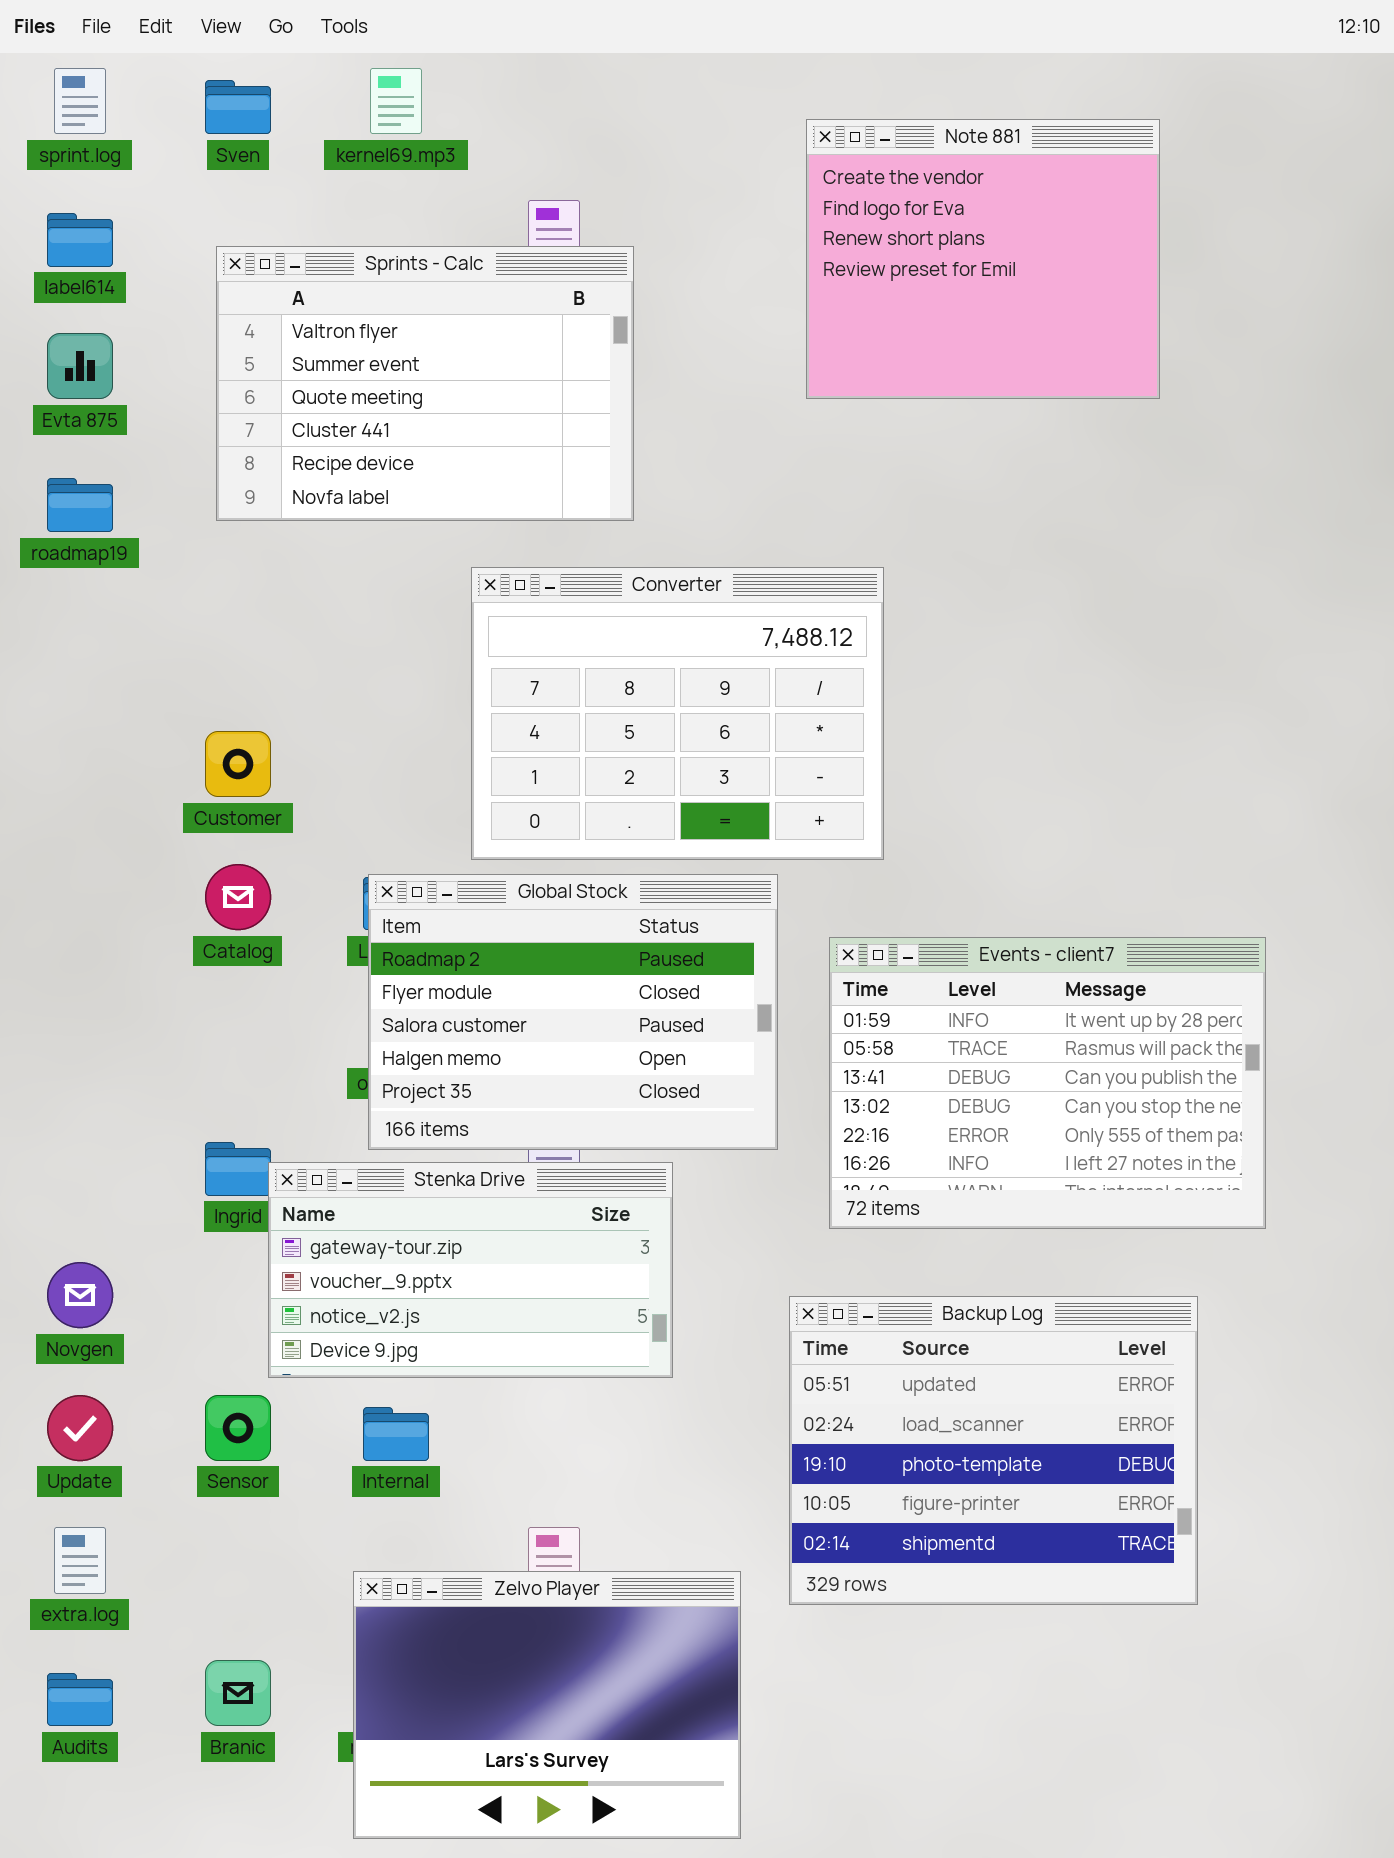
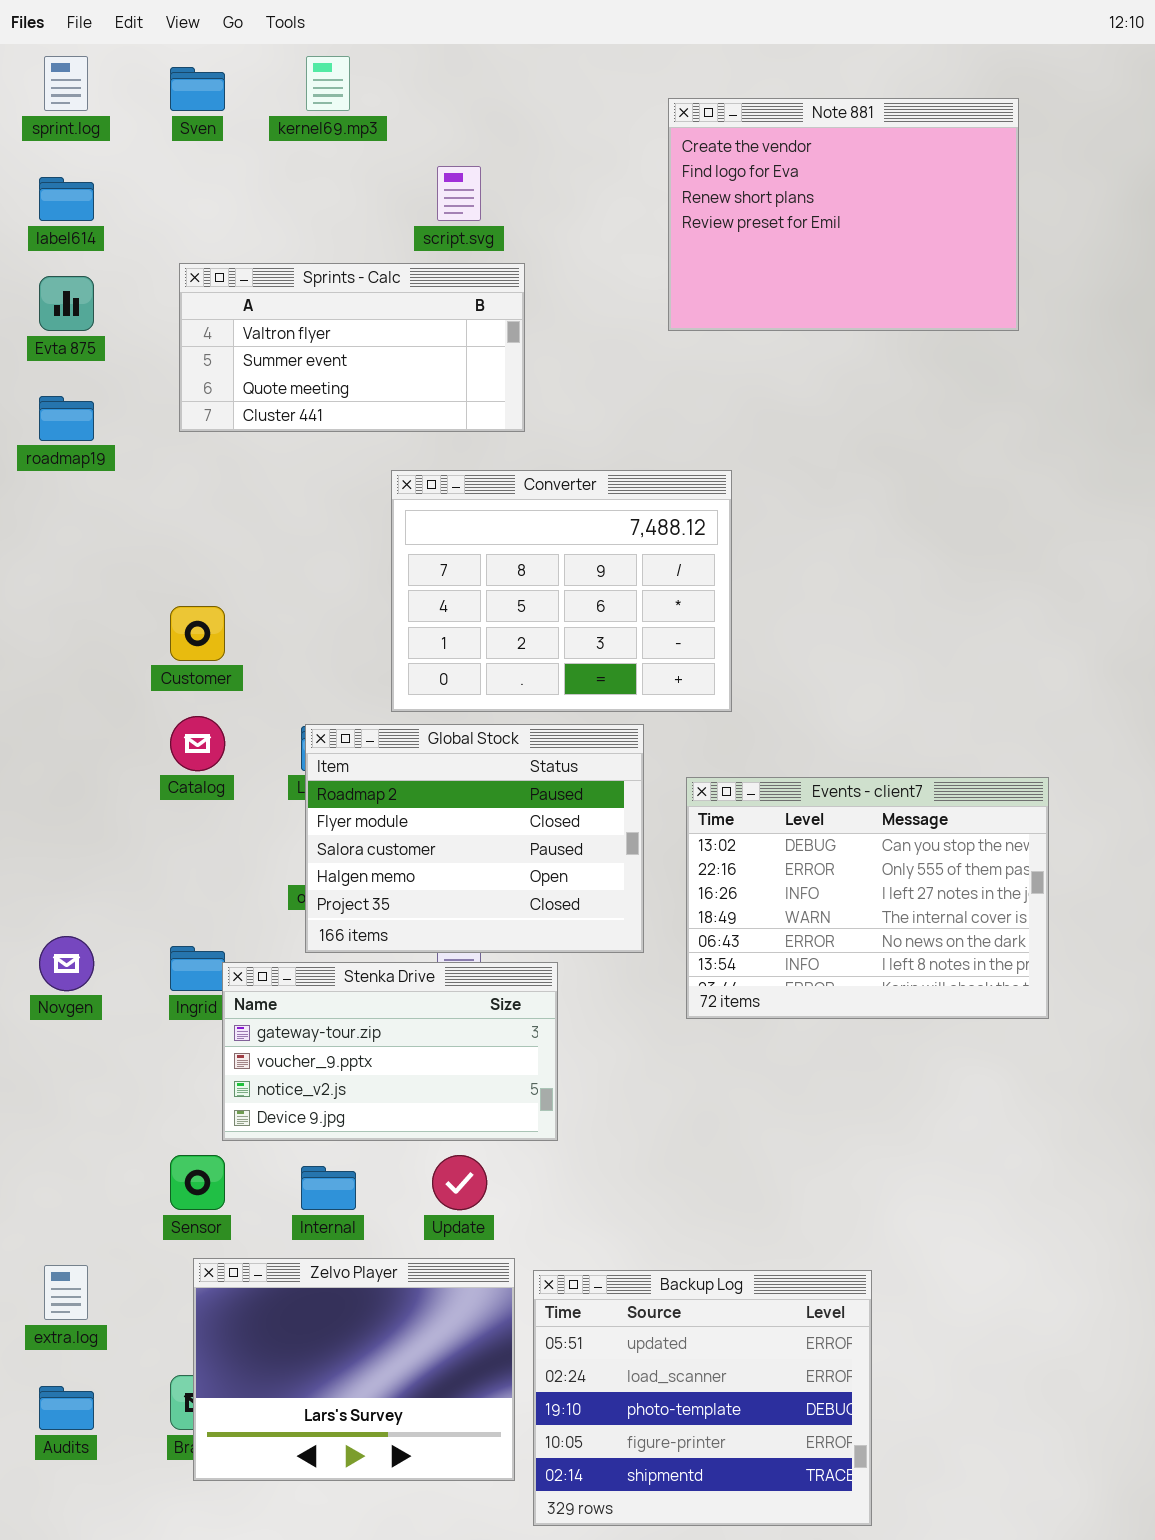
Note 881: [806,119,1160,399] -> [668,98,1019,331], resized
Sprints - Calc: [216,246,634,521] -> [179,263,525,432], resized
Events - client7: [829,937,1266,1229] -> [686,777,1049,1019], scrolled down 3 rows
Novgen: [47,1262,113,1328] -> [39,936,94,991], moved
Backup Log: [789,1296,1198,1605] -> [533,1270,872,1526], moved
Update: [47,1395,113,1461] -> [432,1155,487,1210], moved
Zelvo Player: [353,1571,741,1839] -> [193,1258,515,1481], moved

